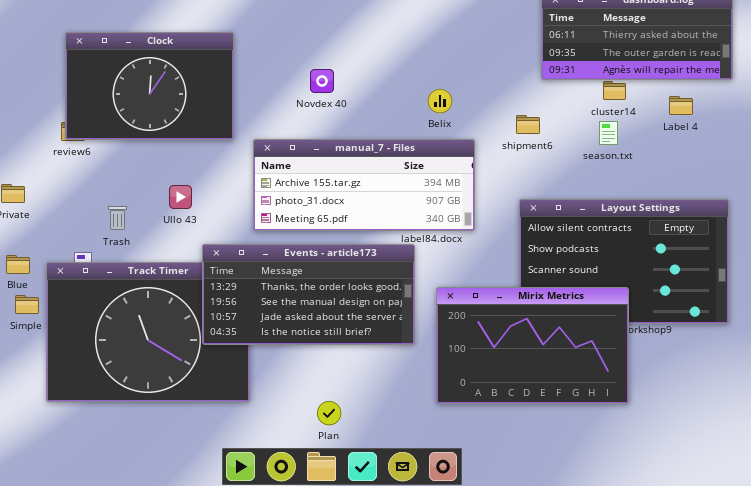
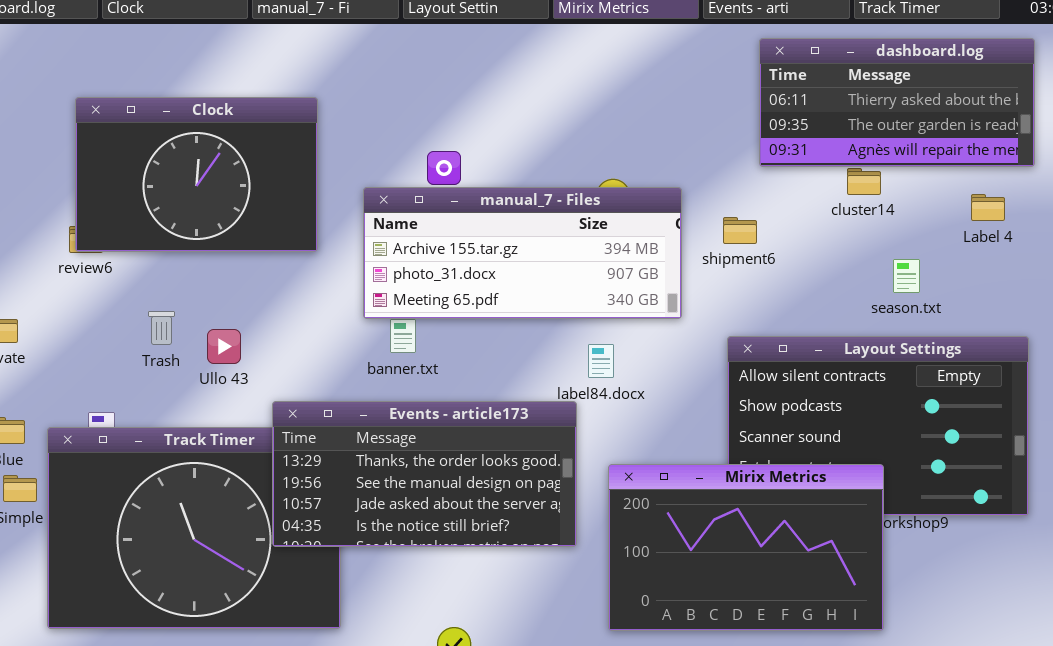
Label 4: [669,96,693,115] -> [971,194,1005,221], moved
season.txt: [599,121,618,145] -> [893,259,920,293], moved
manual_7 - Files: [253,139,475,231] -> [363,187,682,319], moved
Ullo 43: [169,185,192,209] -> [207,329,241,364], moved
Trash: [108,206,127,230] -> [148,311,175,345], moved

